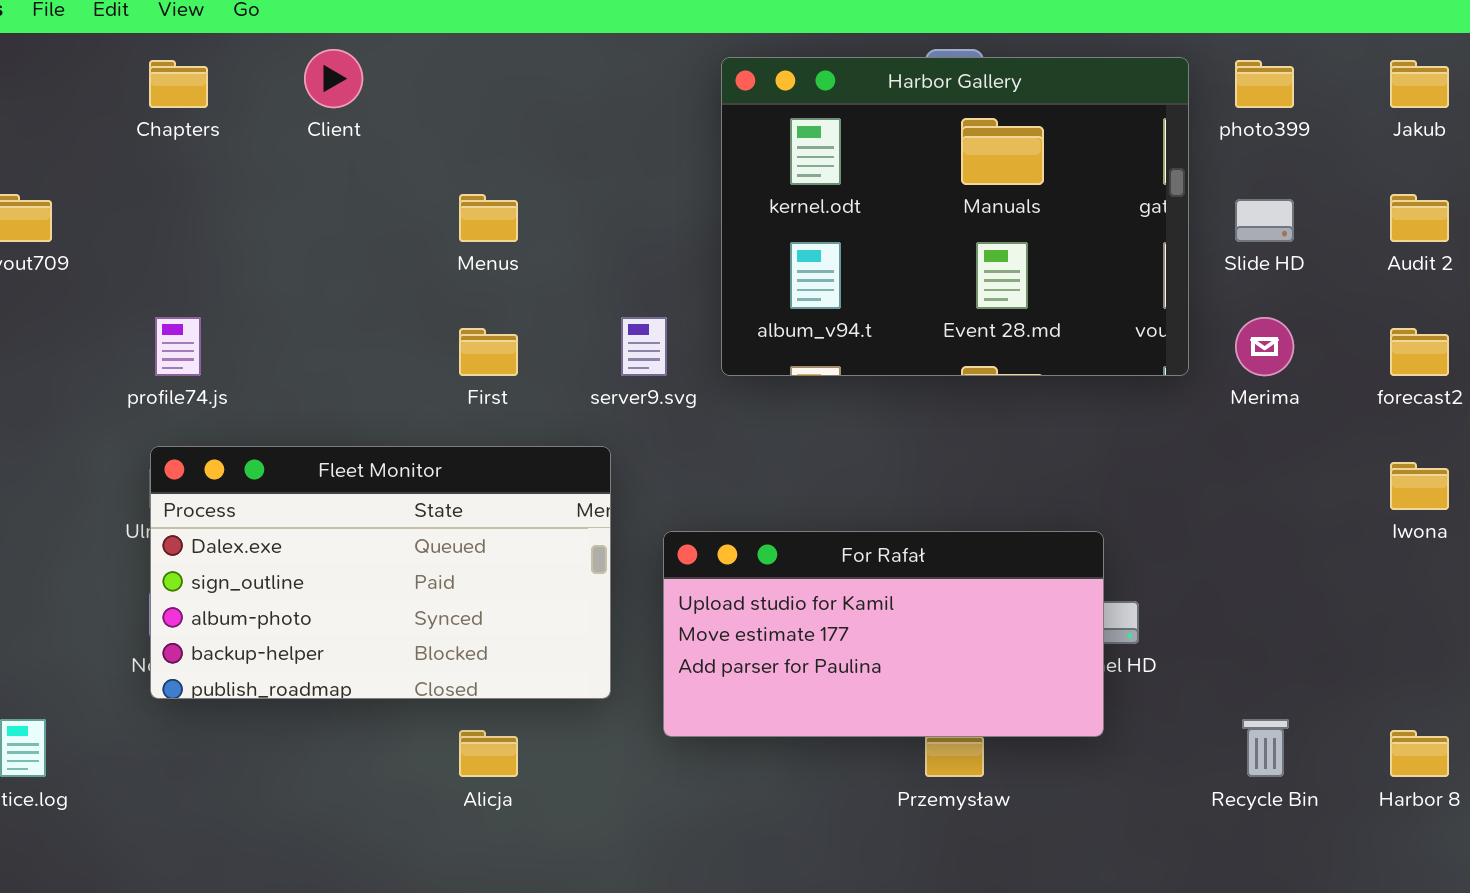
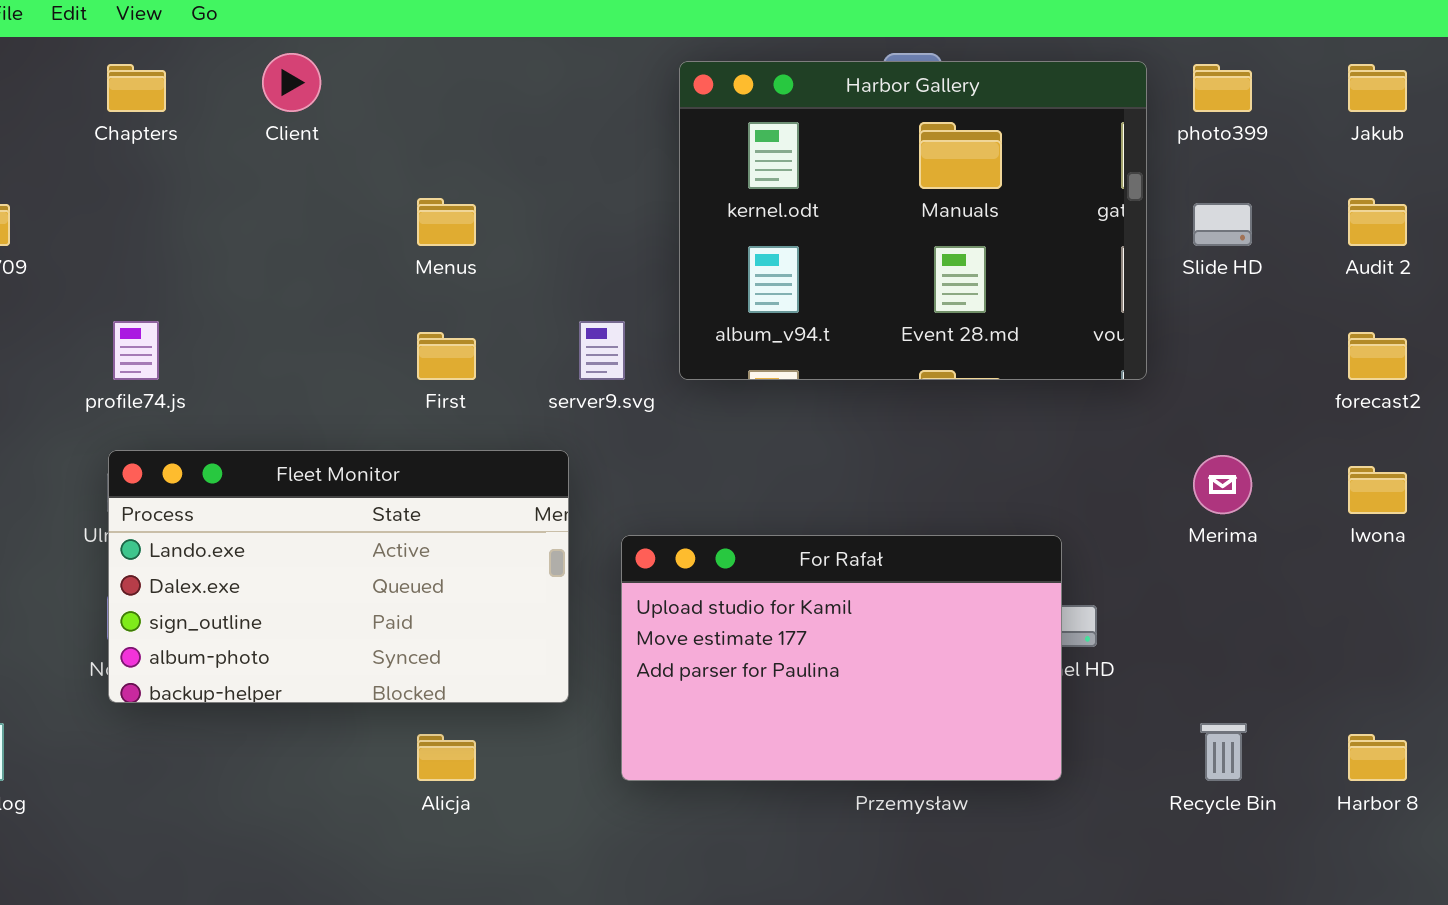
Merima: [1235,317,1294,376] -> [1193,455,1252,514], moved
Fleet Monitor: [150,446,611,699] -> [108,450,569,703], scrolled up 1 row
For Rafał: [663,531,1104,737] -> [621,535,1062,781], resized

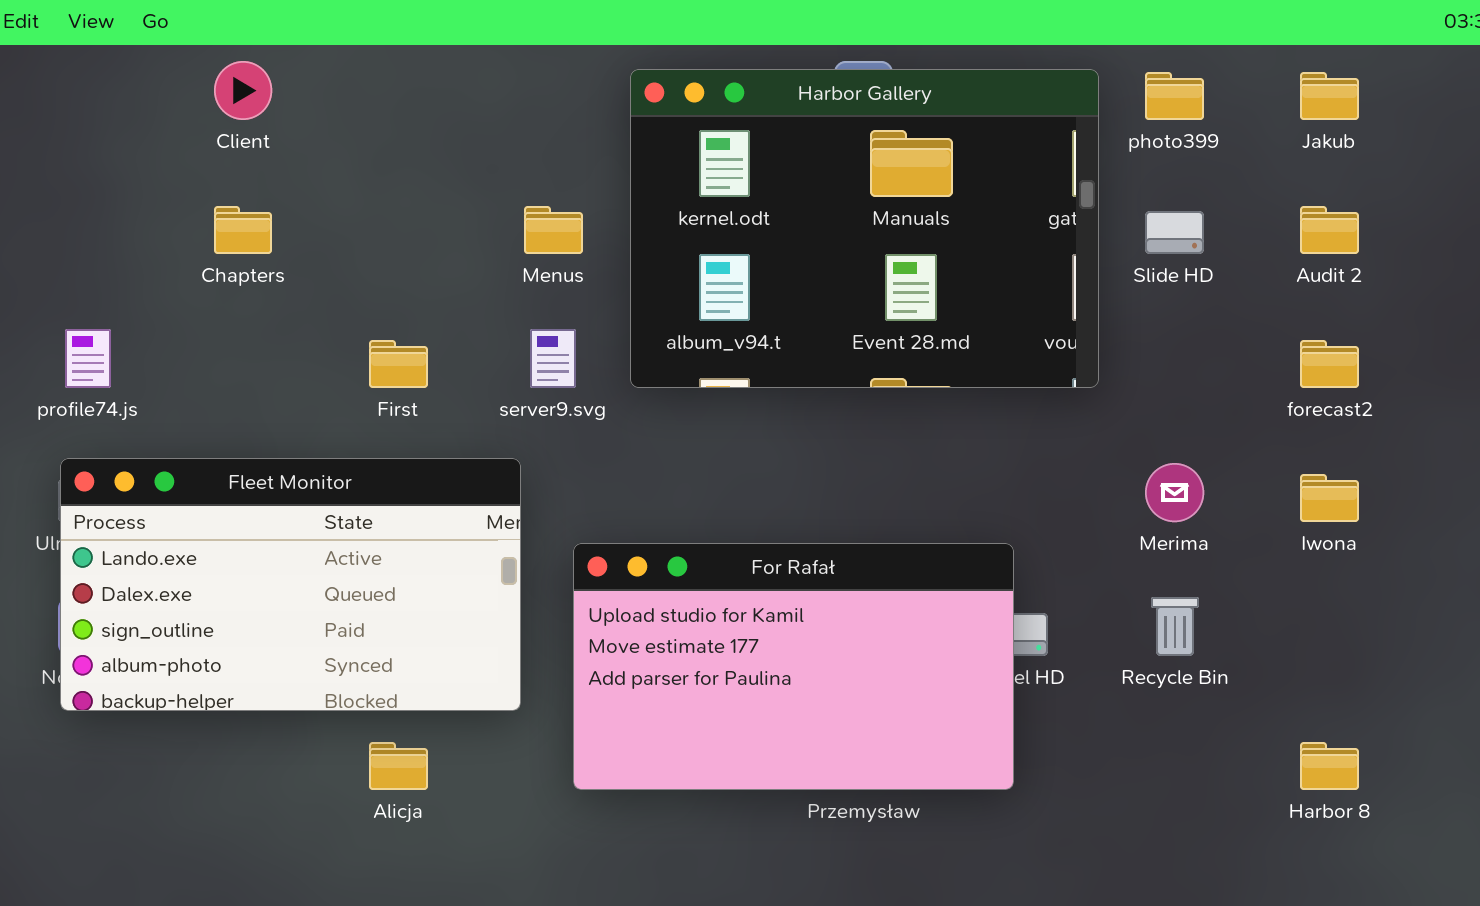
Chapters: [107,64,166,112] -> [214,206,272,254], moved
Menus: [417,198,476,246] -> [524,206,583,254], moved
Recycle Bin: [1200,723,1247,781] -> [1151,597,1199,656], moved

